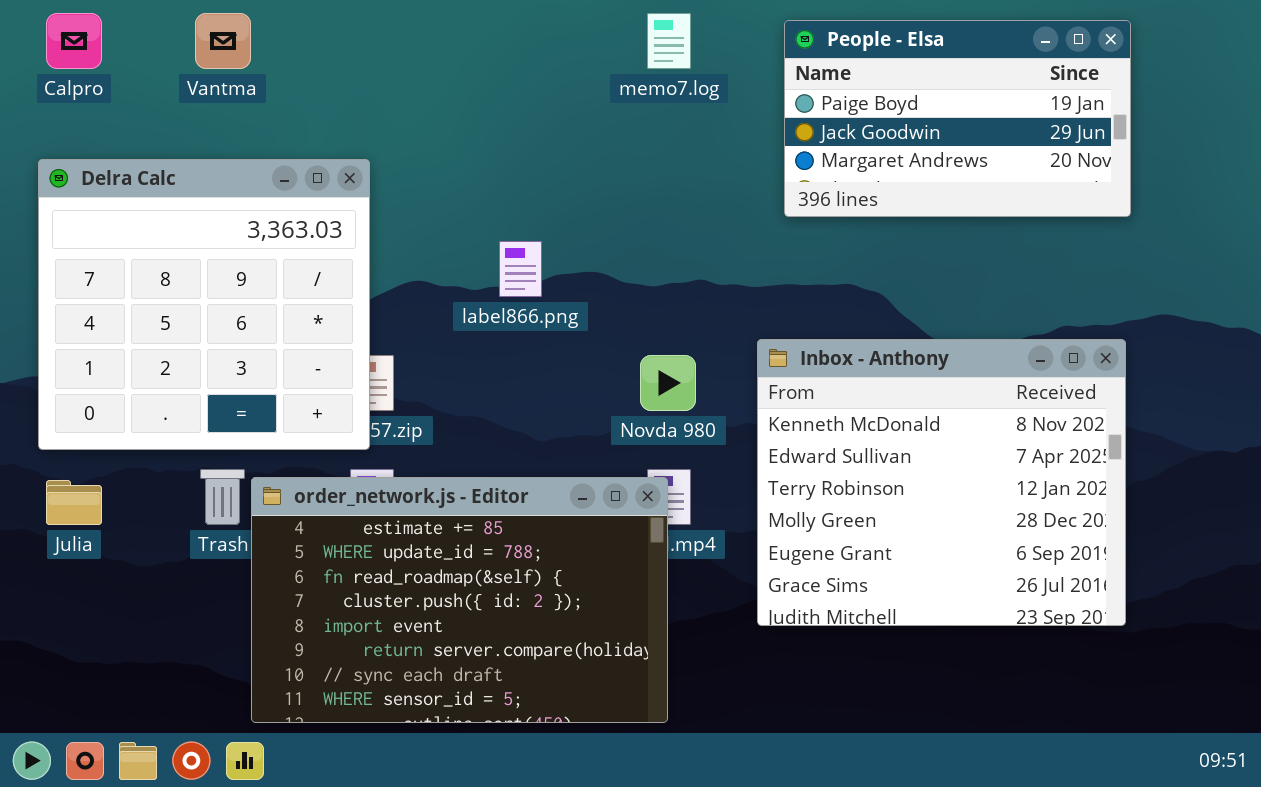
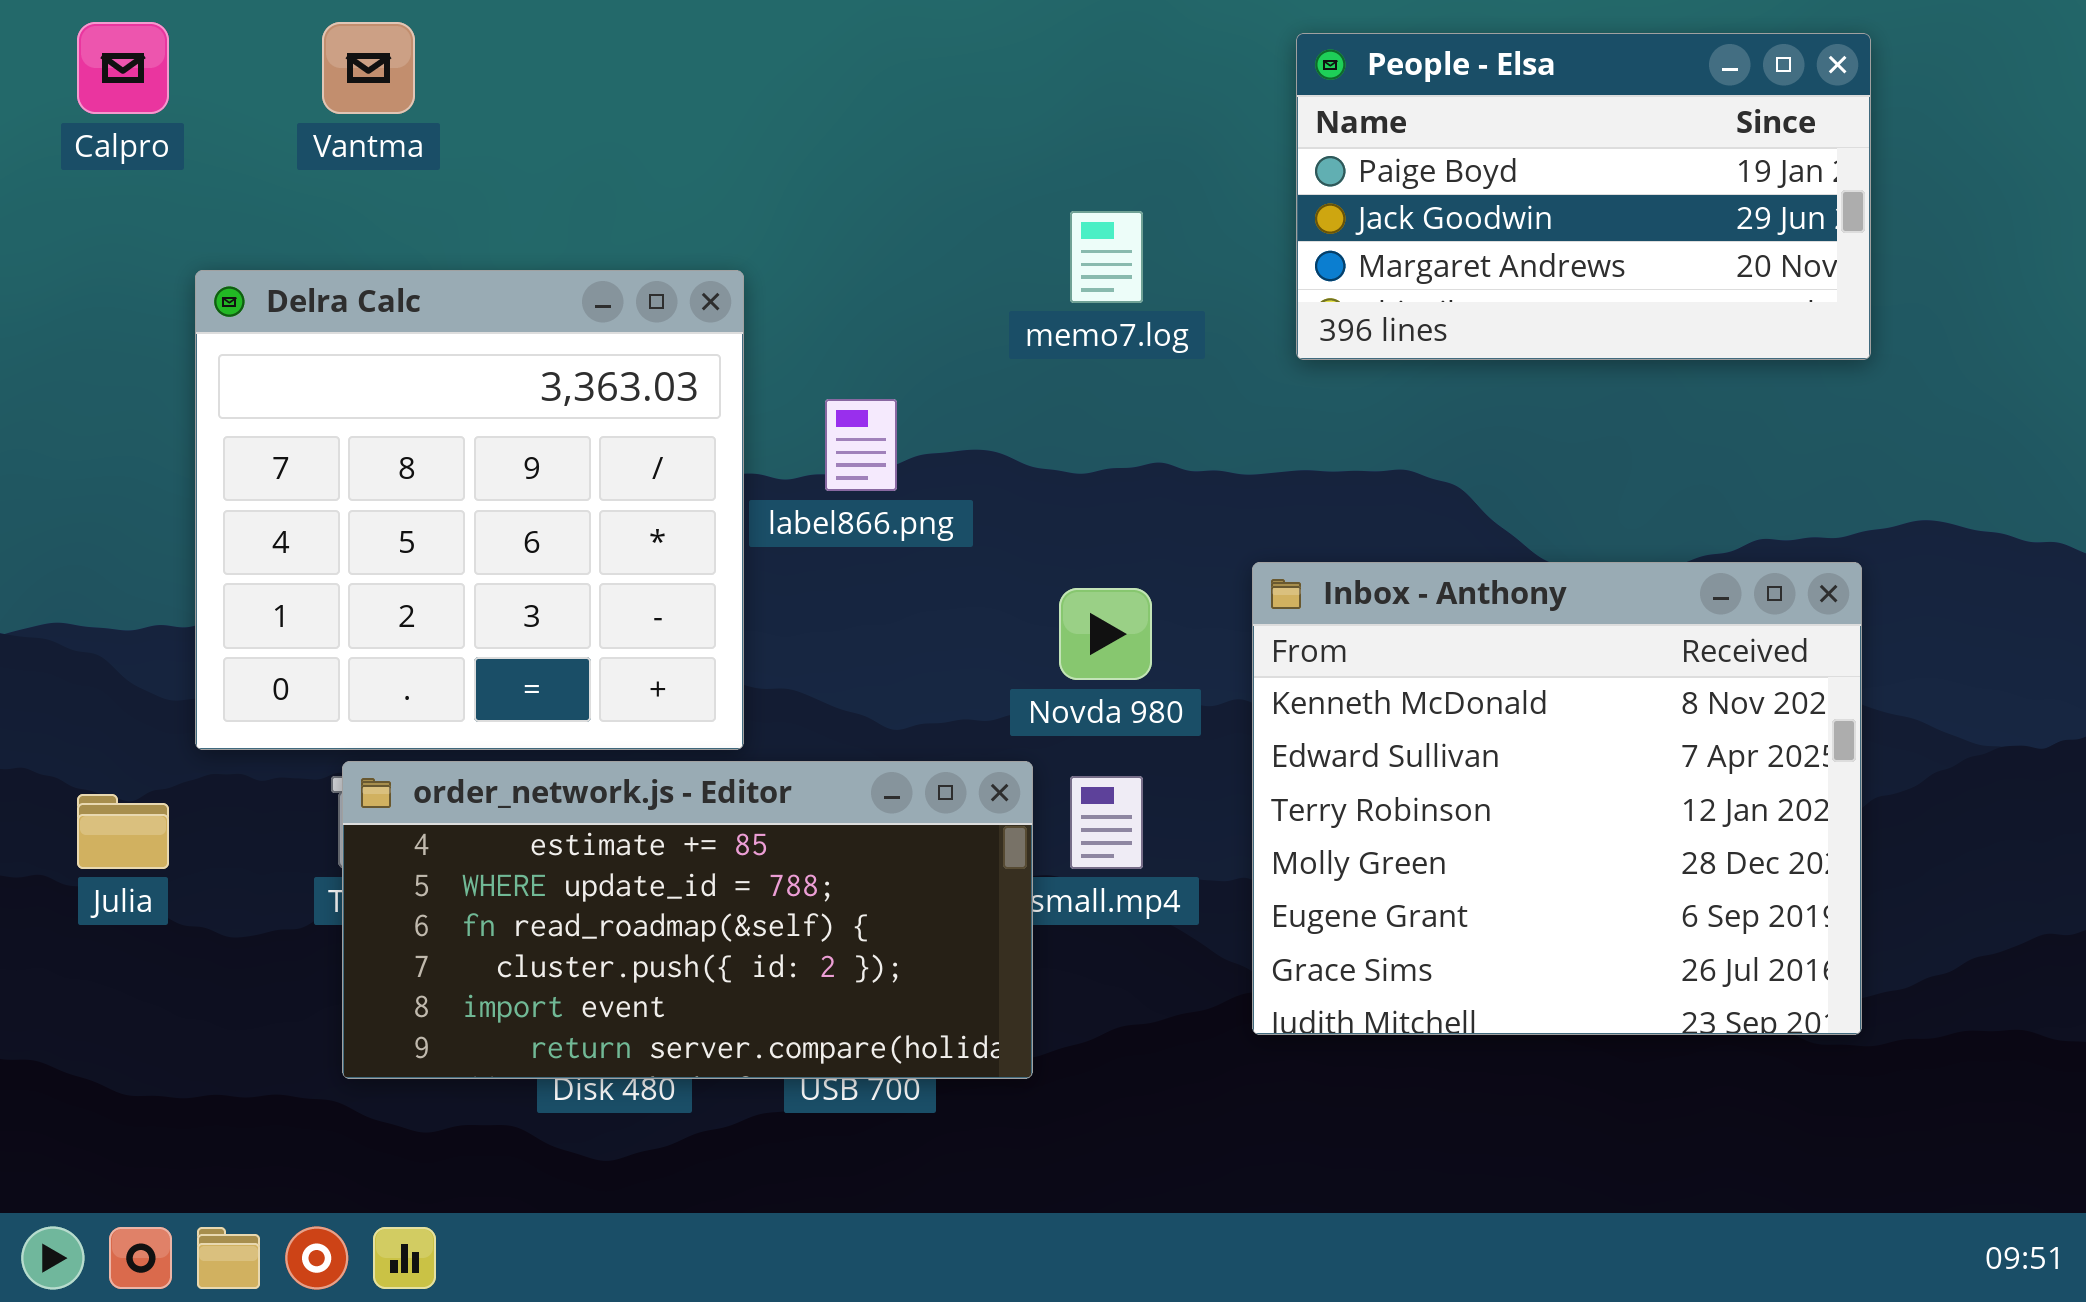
memo7.log: [647,13,691,69] -> [1070,211,1143,303], moved
Delra Calc: [38,159,370,450] -> [195,270,744,750], moved
order_network.js - Editor: [251,477,668,723] -> [342,761,1033,1079], moved, resized

